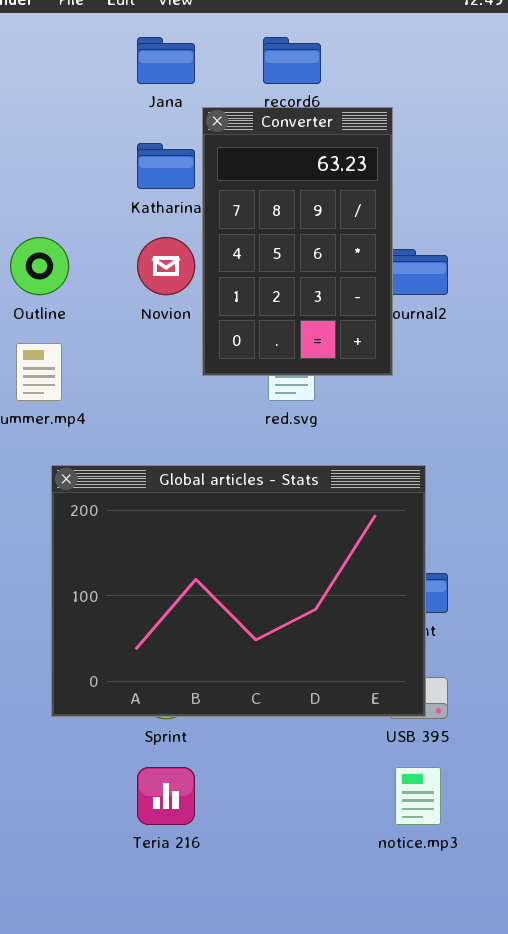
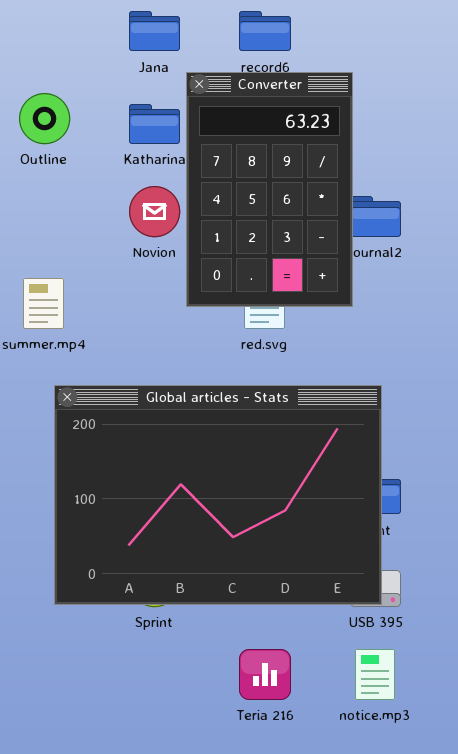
Outline: [10,237,69,295] -> [19,93,70,144], moved
Teria 216: [137,767,195,825] -> [239,649,291,700], moved

